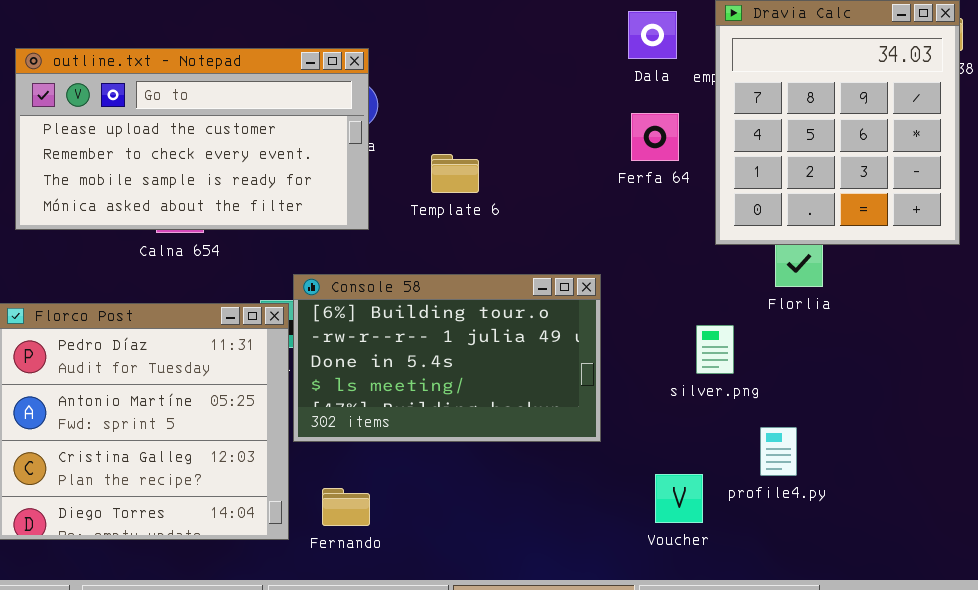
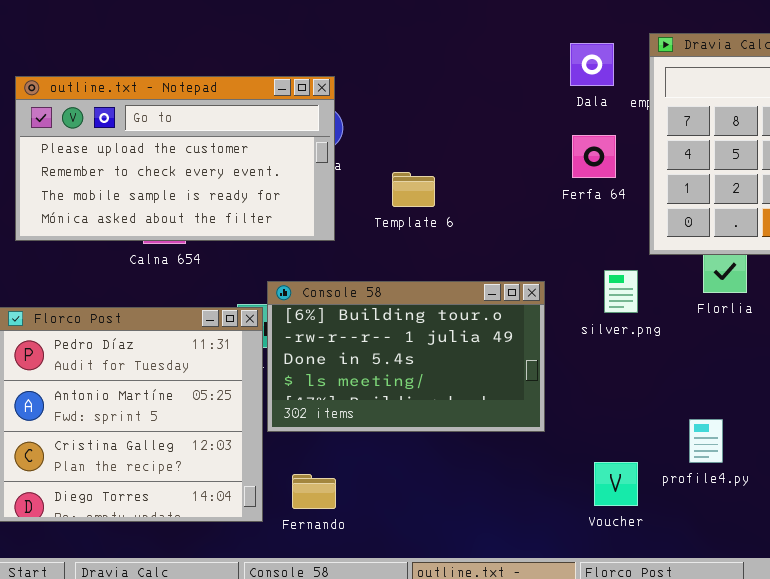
silver.png: [696,325,734,374] -> [604,270,638,313], moved

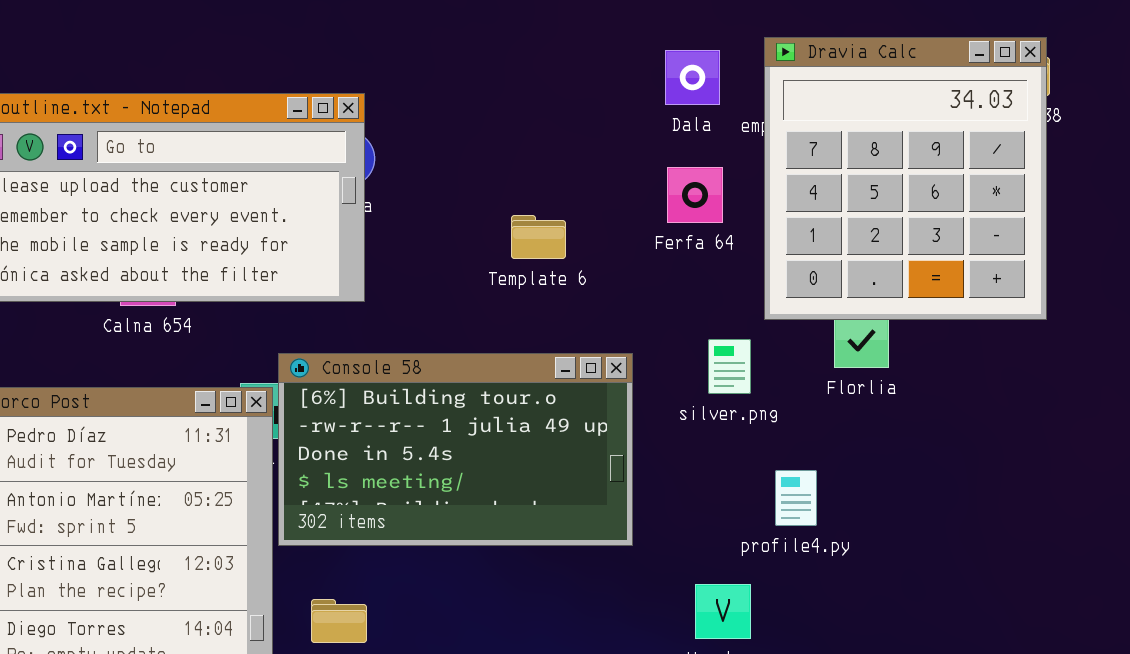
Template 6: [392,172,435,207] -> [511,215,566,259], moved
profile4.py: [689,419,723,463] -> [775,470,817,526], moved

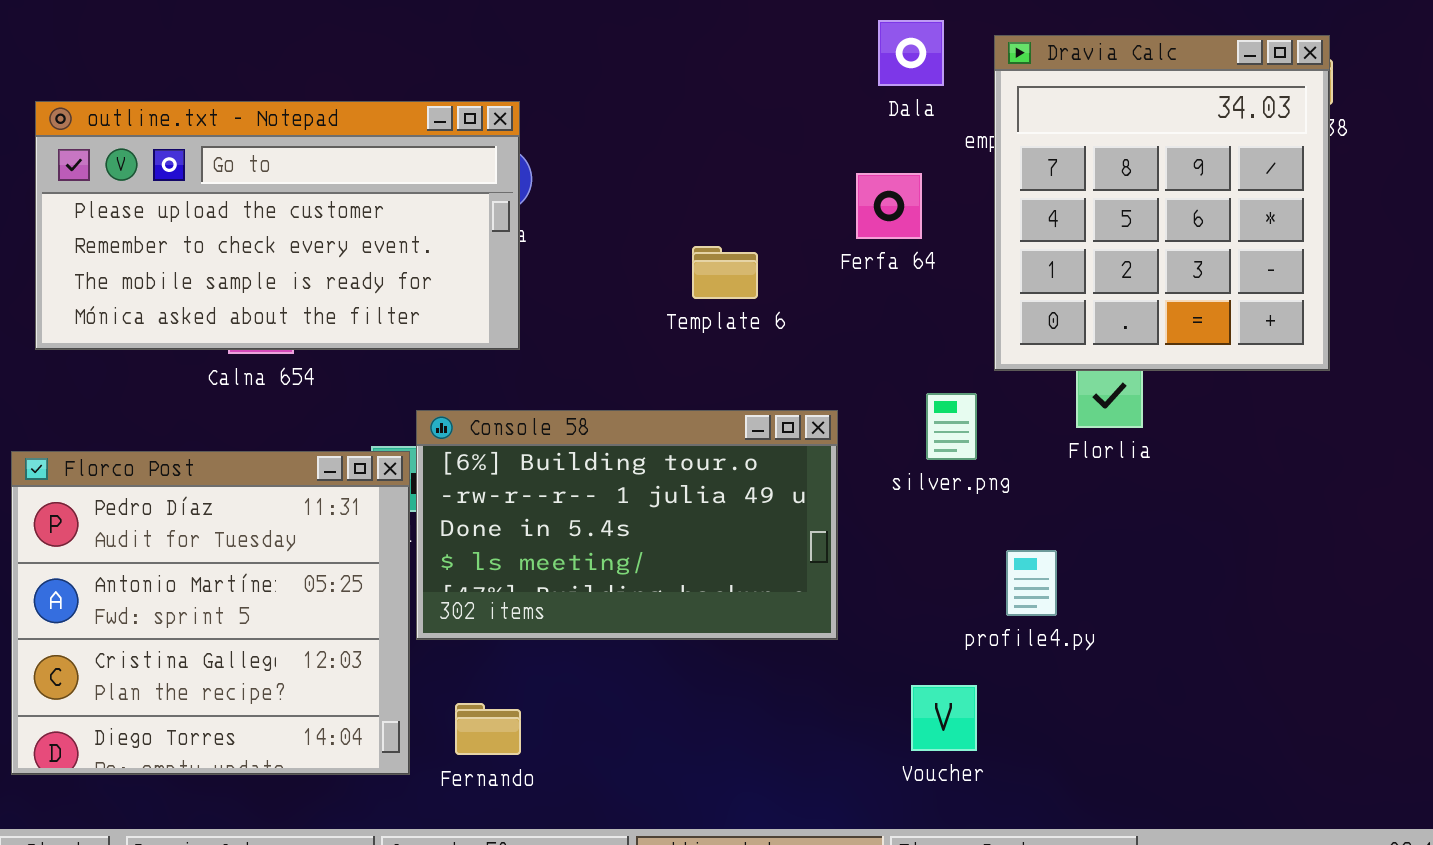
Dala: [665,50,720,105] -> [878,20,944,86], moved
Ferfa 64: [667,167,723,223] -> [856,173,922,239], moved

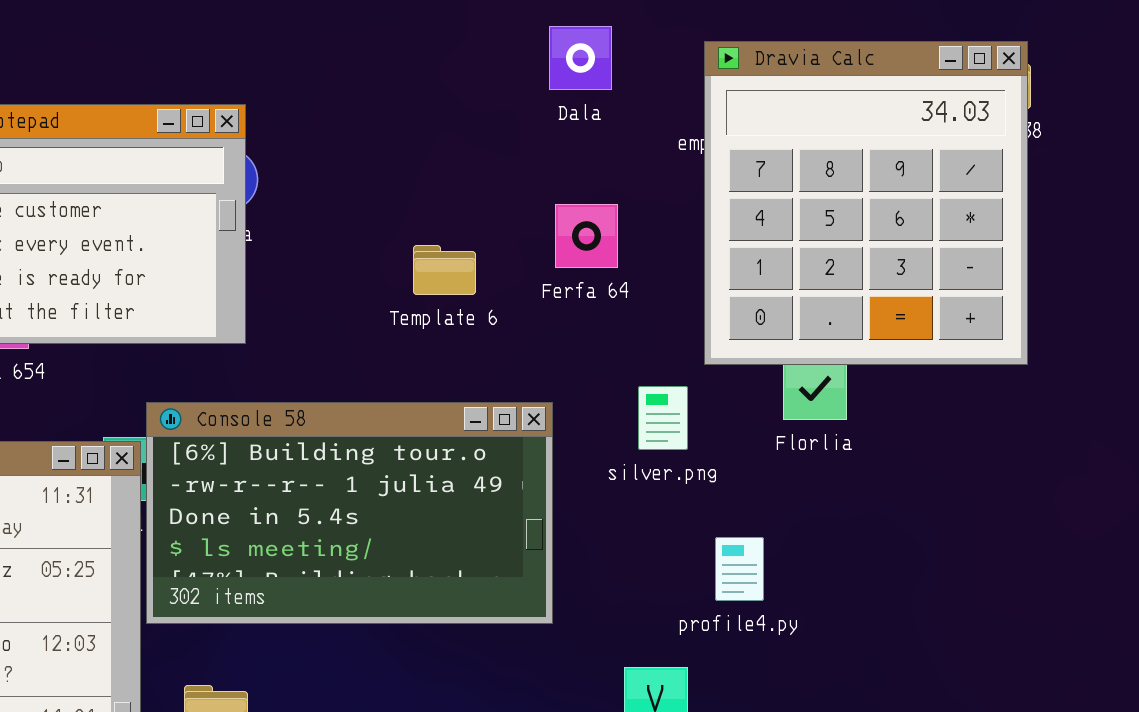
Dala: [878,20,944,86] -> [549,26,612,90], moved
Ferfa 64: [856,173,922,239] -> [555,204,618,268], moved

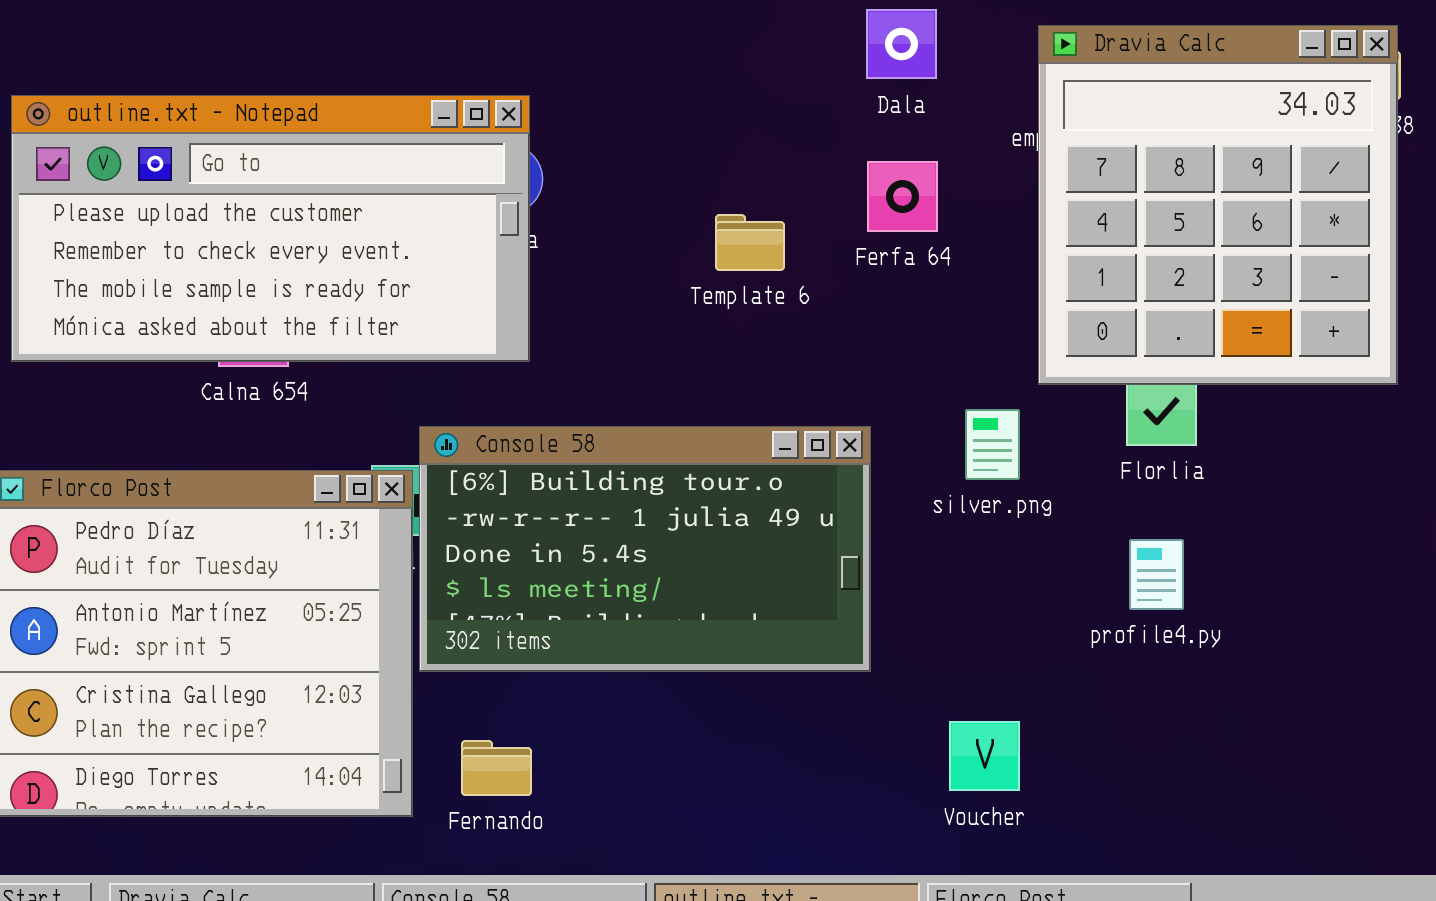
Ferfa 64: [555,204,618,268] -> [867,161,938,232], moved
Template 6: [413,245,476,295] -> [715,214,785,271], moved
profile4.py: [715,537,764,601] -> [1129,539,1184,610], moved

